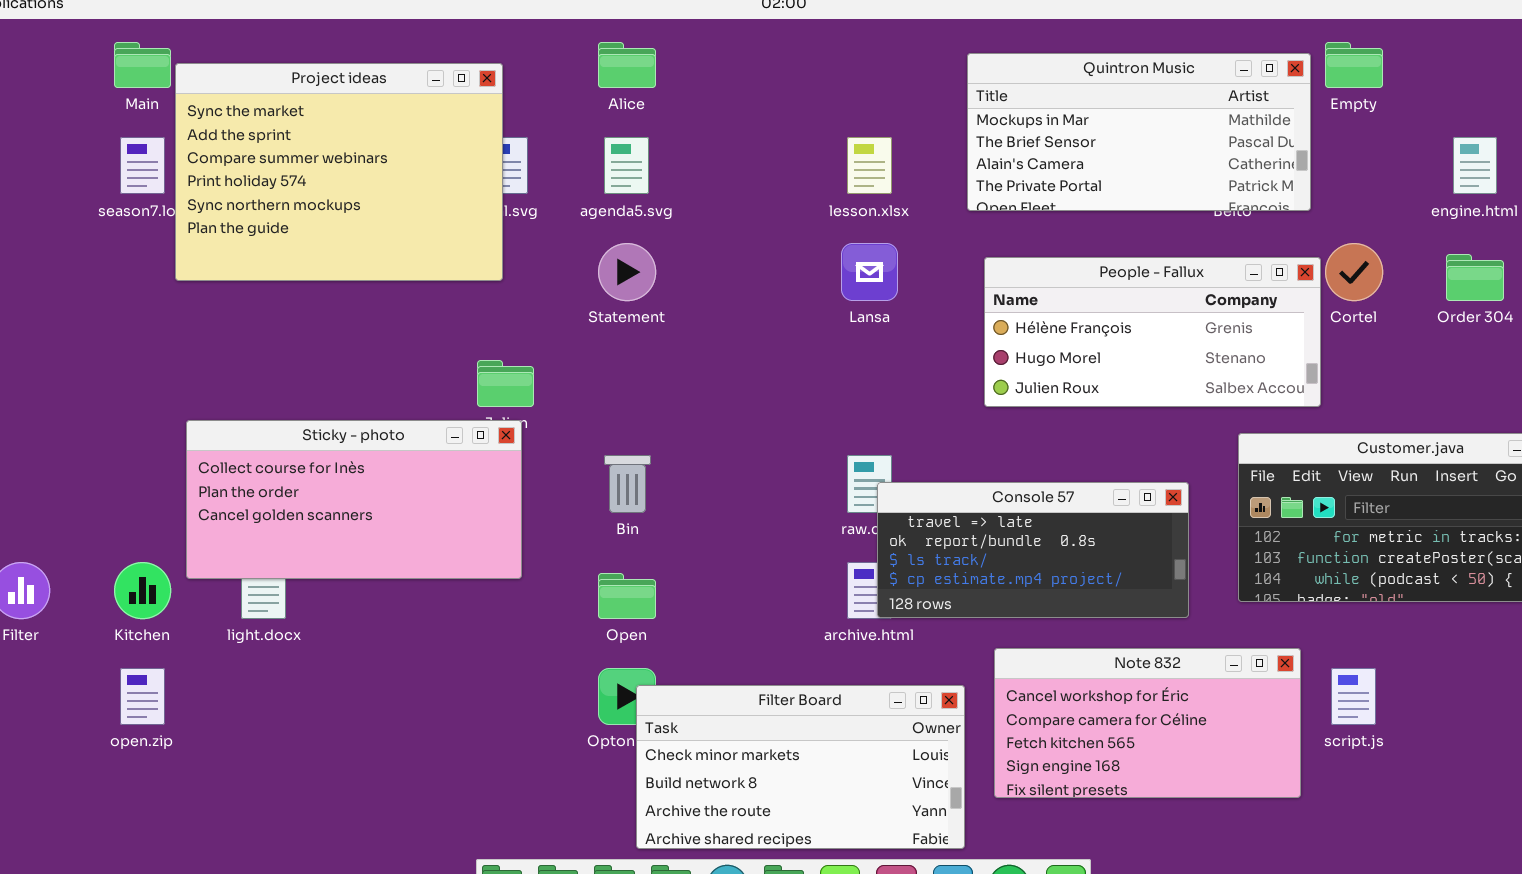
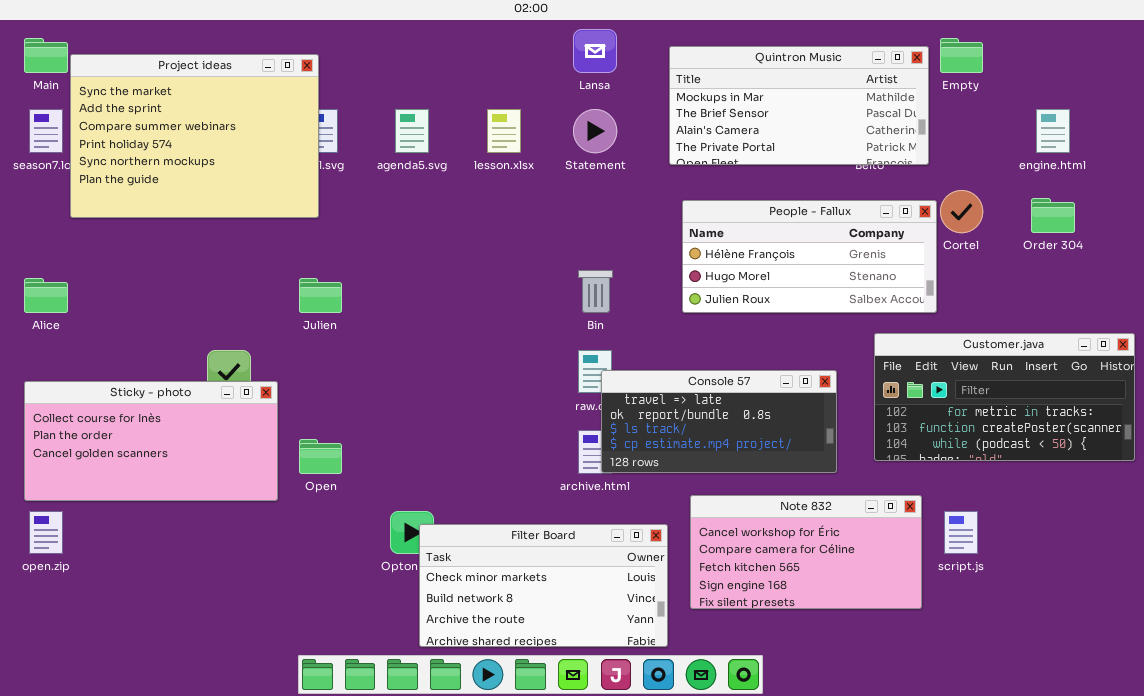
Alice: [598,42,656,88] -> [24,278,68,313], moved
lesson.xlsx: [847,137,892,194] -> [487,109,521,153], moved
Statement: [598,243,656,301] -> [573,109,617,153], moved
Lansa: [841,243,898,301] -> [573,29,617,73], moved
Sticky - photo: [186,420,522,579] -> [24,381,278,501], moved
Bin: [604,455,651,513] -> [578,270,613,313], moved
Open: [598,573,656,619] -> [299,439,342,474], moved

